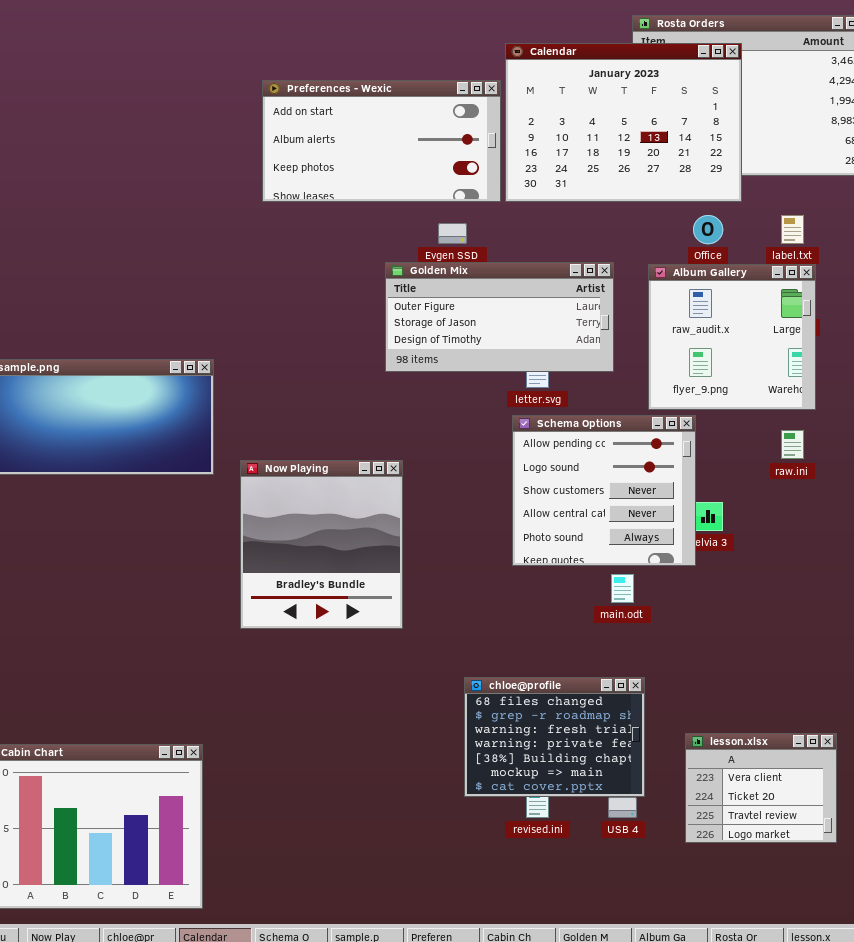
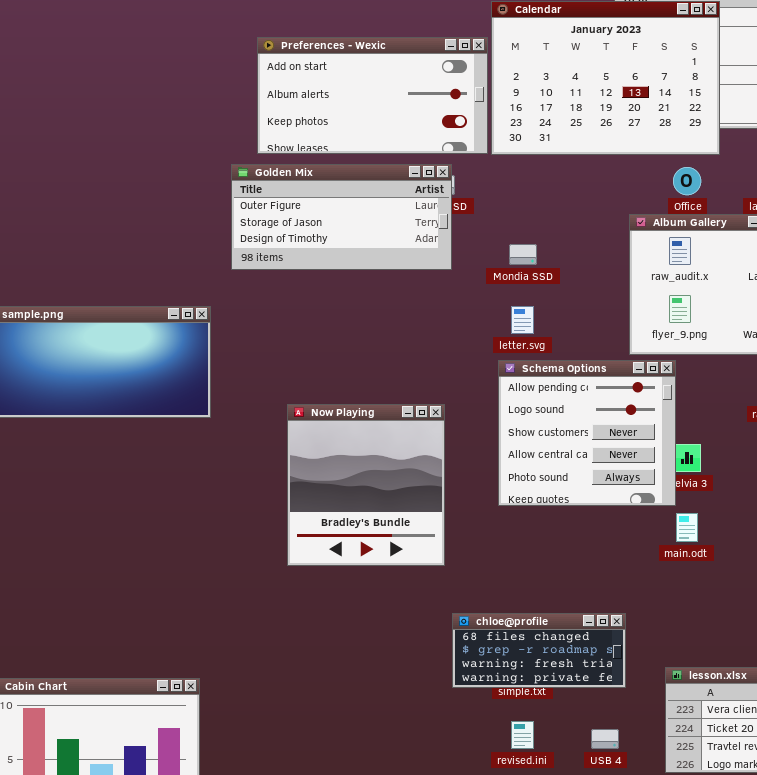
Golden Mix: [385,262,614,372] -> [231,164,452,270], moved
Now Playing: [240,460,403,629] -> [287,404,445,566], moved
main.odt: [611,574,634,603] -> [676,513,698,542], moved
chloe@profile: [464,677,645,797] -> [452,613,626,688], resized

